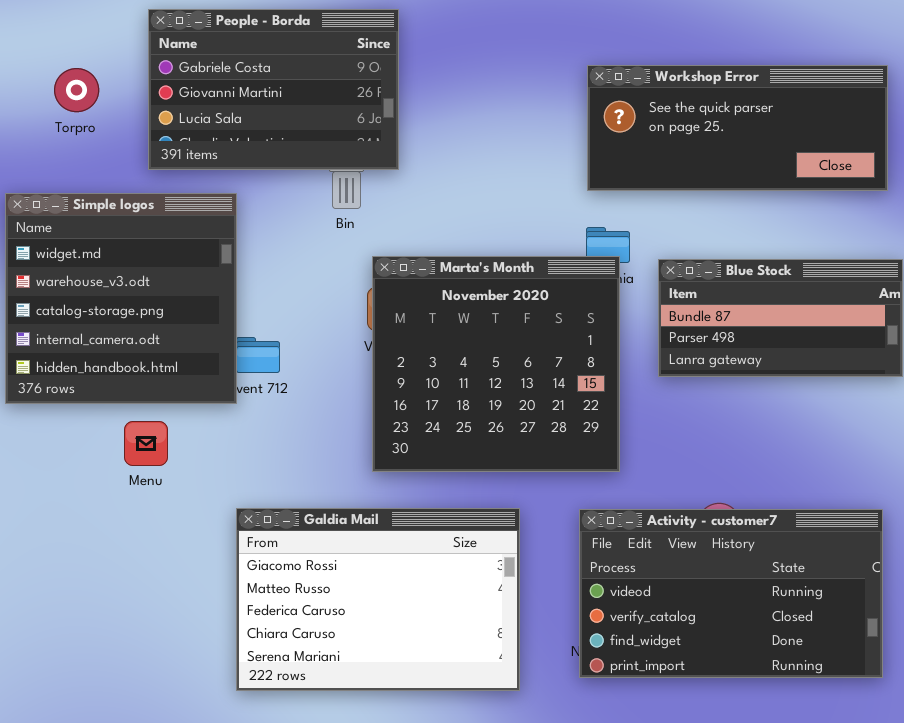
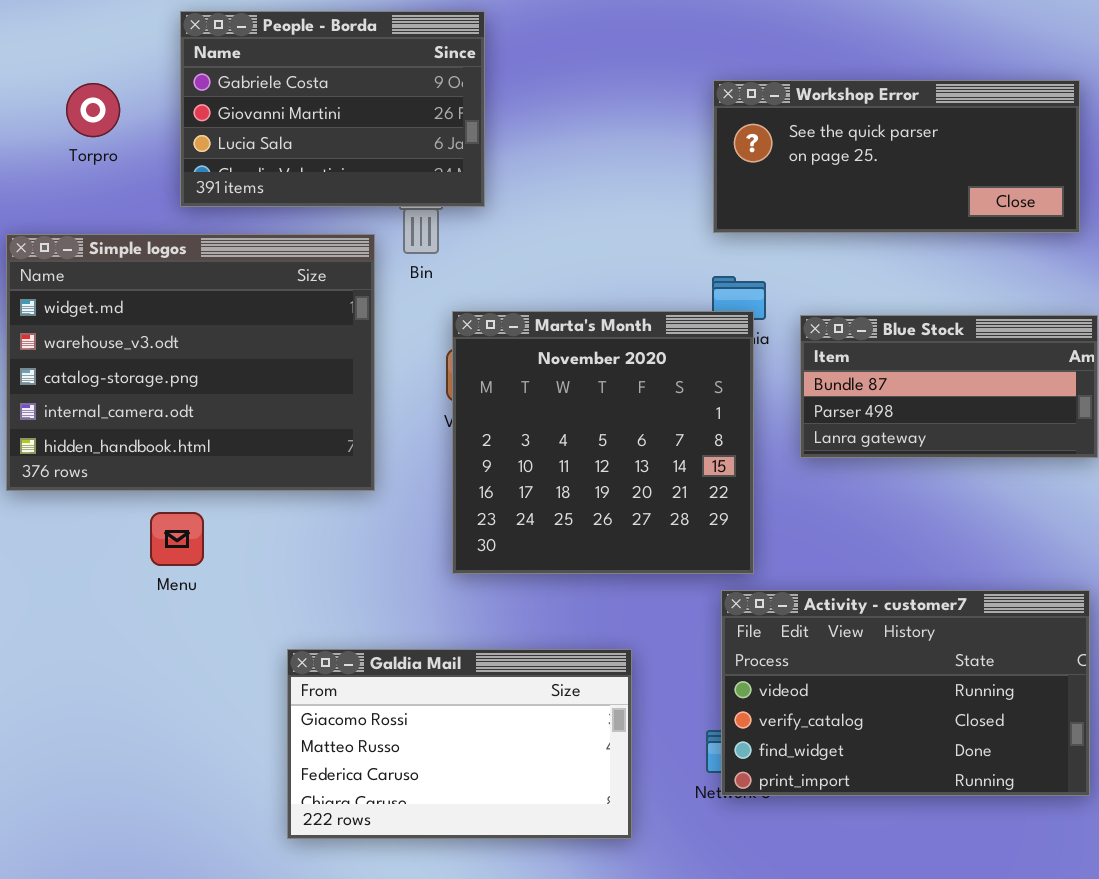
Simple logos: [5,193,237,404] -> [6,234,375,491], resized
Galdia Mail: [236,508,520,691] -> [287,649,632,839], resized
Activity - customer7: [579,509,883,678] -> [721,590,1090,796], moved

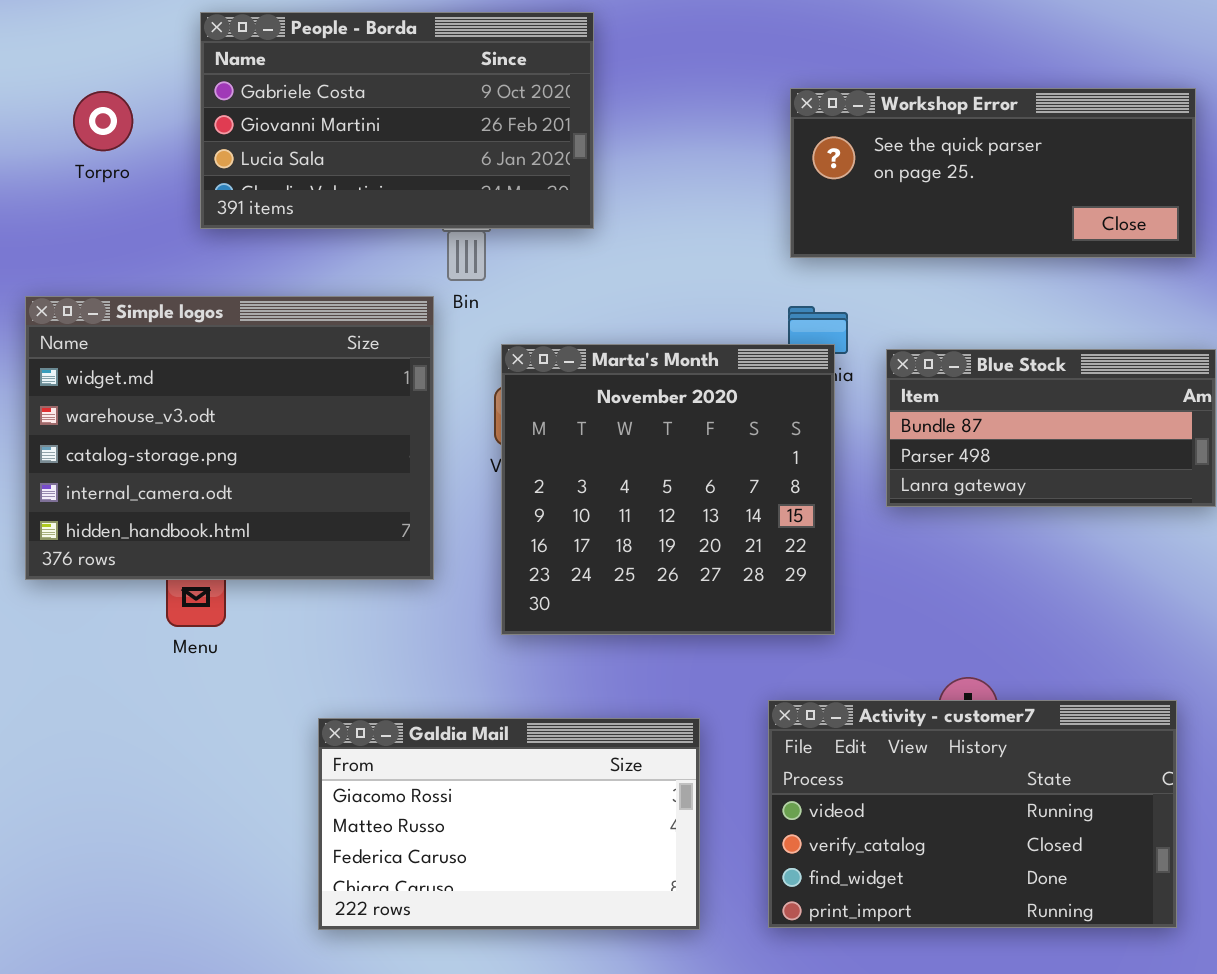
People - Borda: [180,11,485,207] -> [200,12,594,229], resized
Simple logos: [6,234,375,491] -> [25,296,434,580], moved
Activity - customer7: [721,590,1090,796] -> [768,700,1177,928], moved

